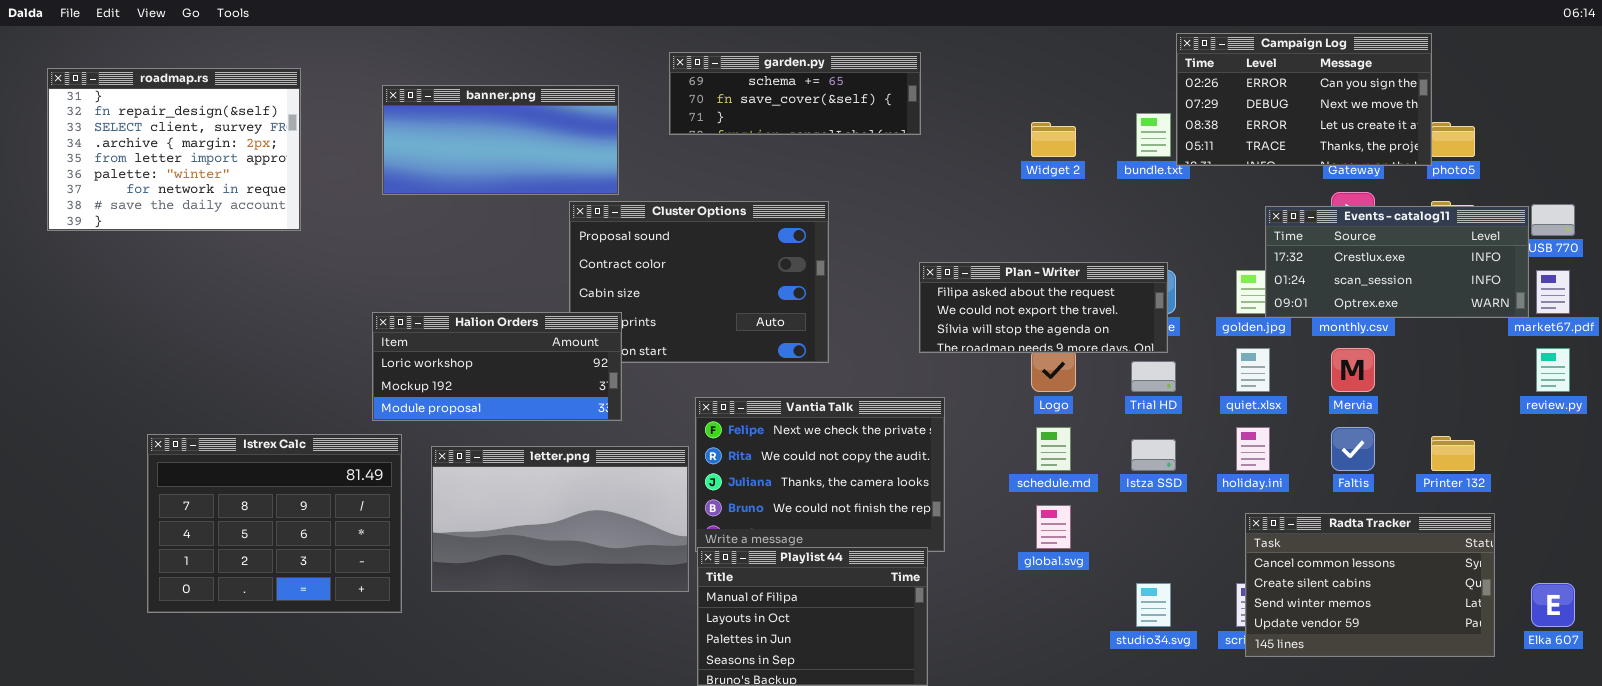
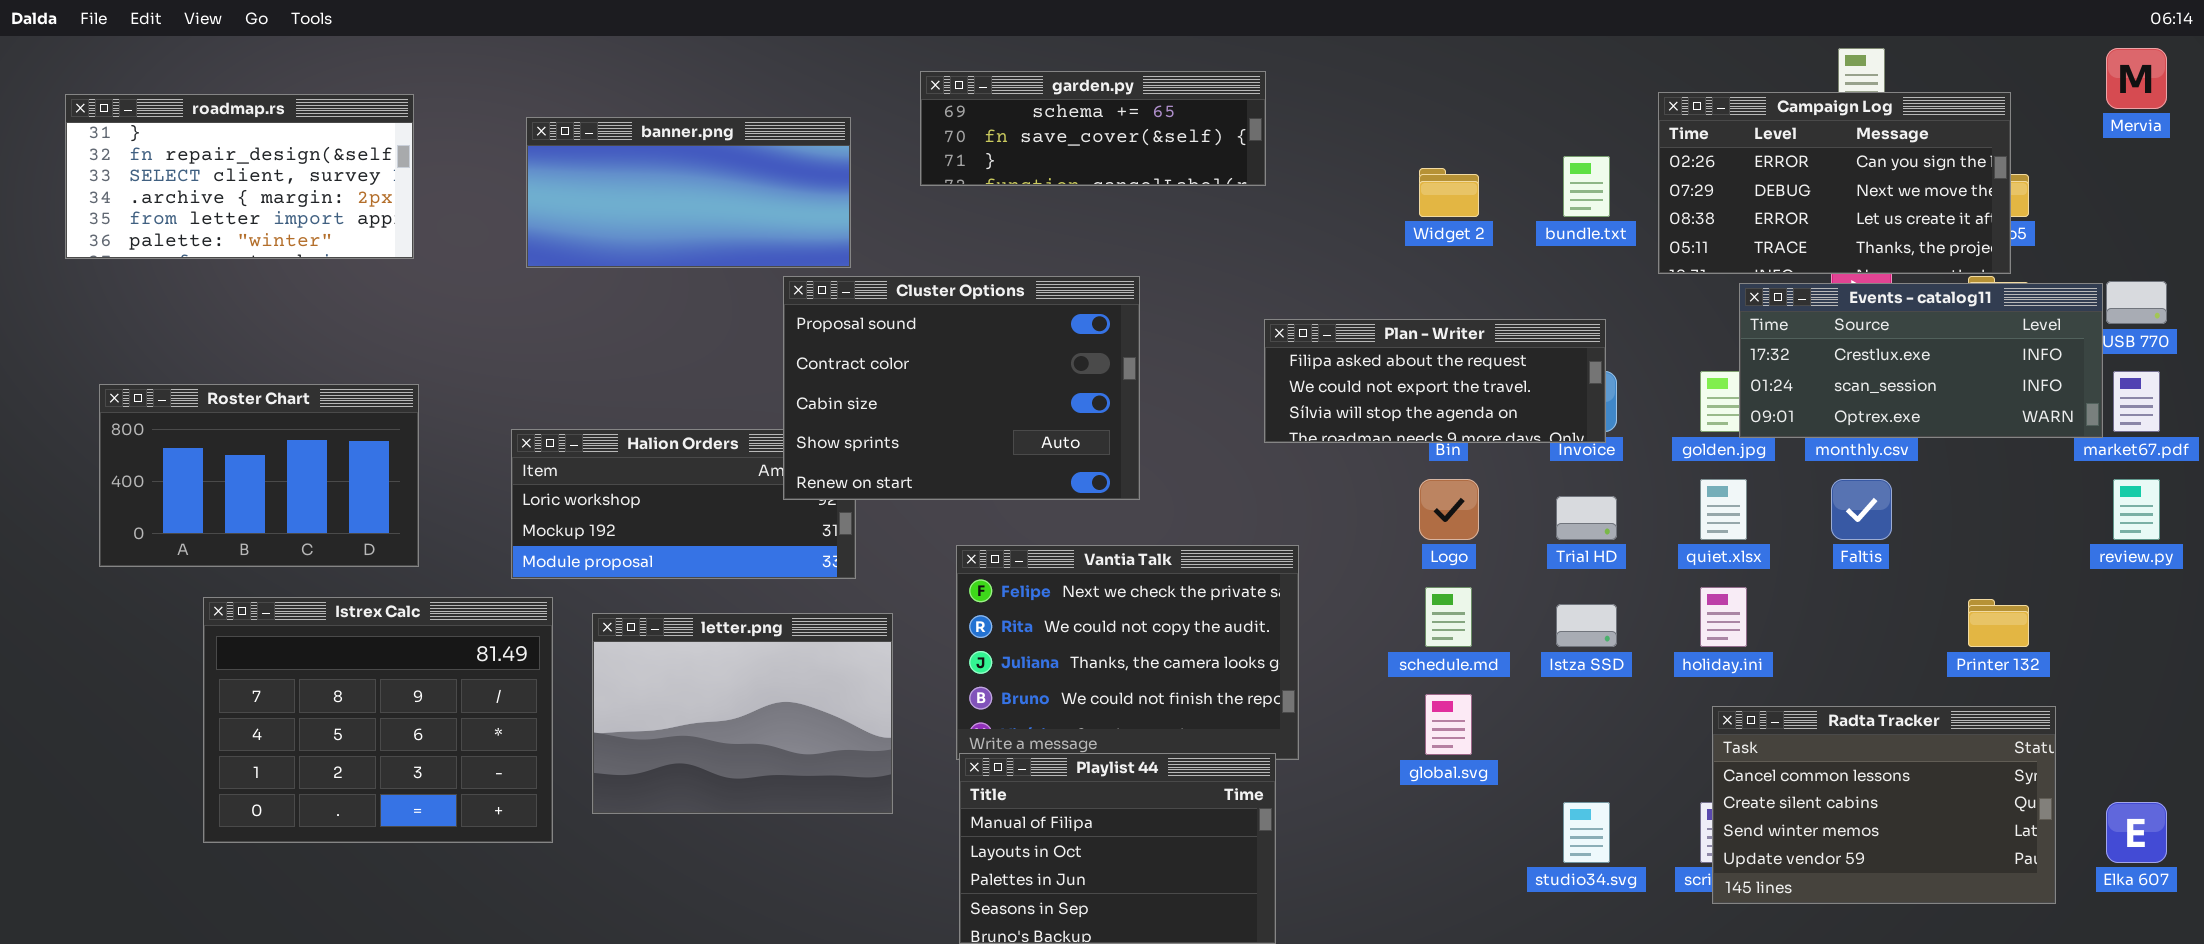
Campaign Log: [1176,33,1432,166] -> [1658,92,2011,274], moved
roadmap.rs: [47,68,301,231] -> [65,94,414,259], resized
Cluster Options: [569,201,829,363] -> [783,276,1140,500], raised
Plan - Writer: [919,262,1168,353] -> [1264,319,1606,443], moved
Roster Chart: none -> [99,384,419,567], opened
Mervia: [1331,348,1375,392] -> [2106,48,2167,109], moved
Faltis: [1331,427,1375,471] -> [1831,479,1892,540], moved
letter.png: [431,446,689,592] -> [592,613,893,814], resized

